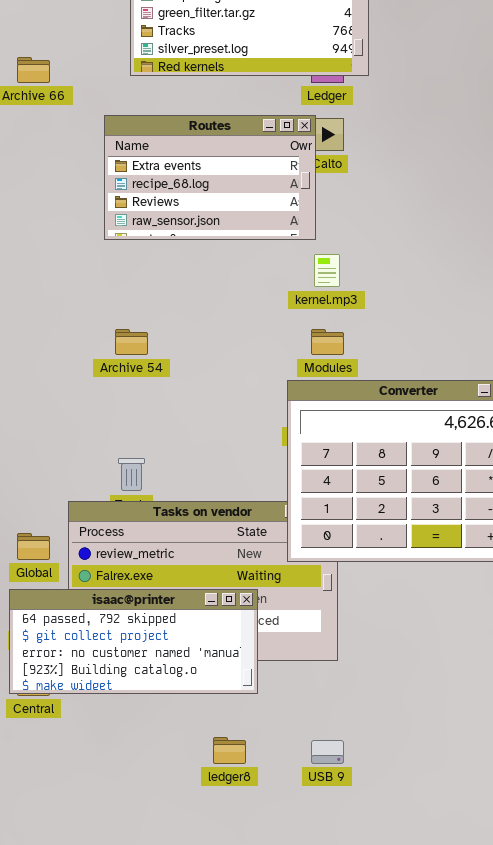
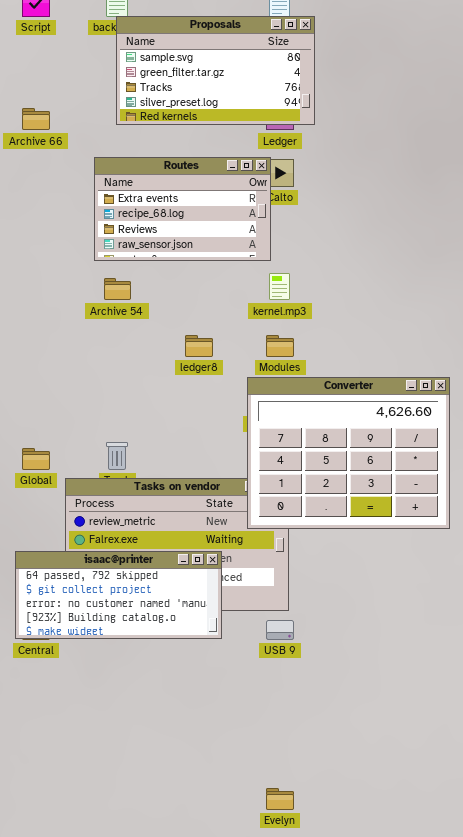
Archive 54: [115,329,148,355] -> [104,278,131,300], moved
Global: [17,533,50,560] -> [22,448,50,470], moved
ledger8: [213,737,246,764] -> [185,335,213,357], moved
USB 9: [311,740,344,764] -> [266,620,294,640], moved

